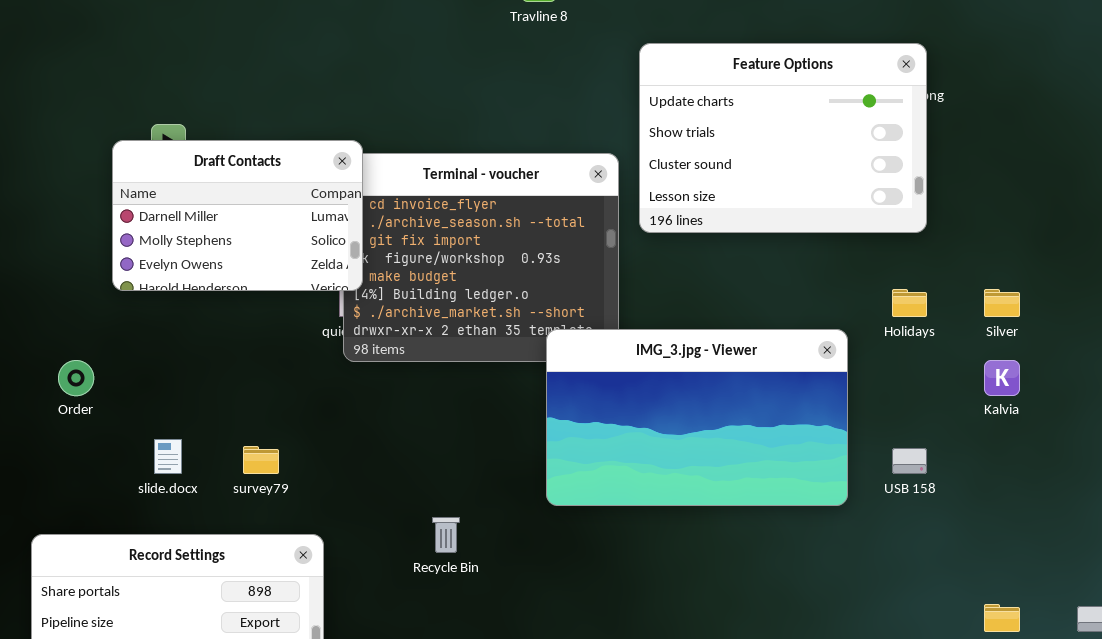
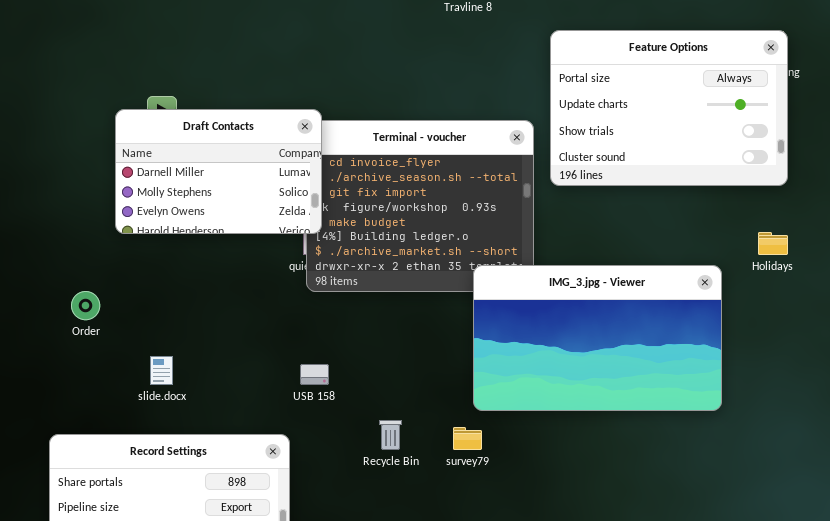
Feature Options: [639,43,927,233] -> [550,30,788,186], scrolled up 1 row
survey79: [243,446,279,474] -> [453,427,482,450], moved
USB 158: [892,448,927,474] -> [300,364,329,385], moved

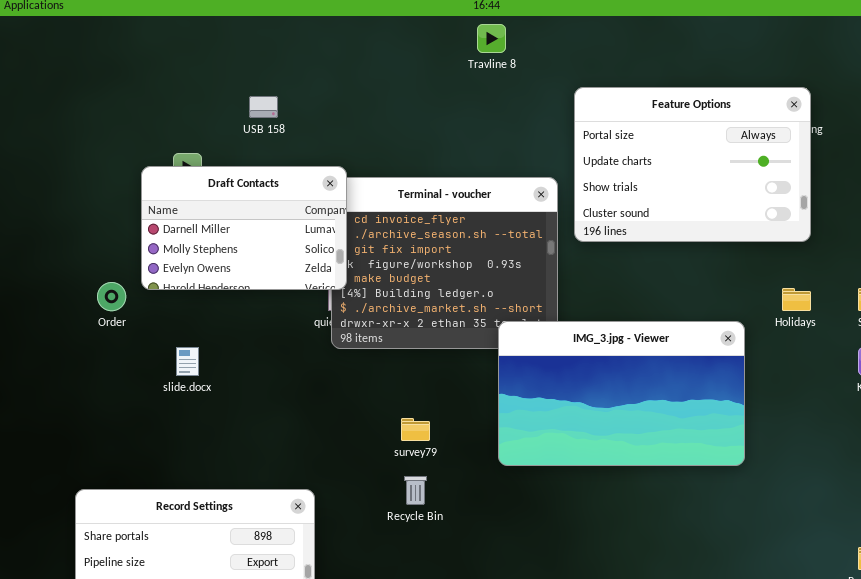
Order: [71,291,100,320] -> [97,282,126,311], moved
slide.docx: [150,356,173,385] -> [176,347,199,376], moved
USB 158: [300,364,329,385] -> [249,96,278,118], moved
survey79: [453,427,482,450] -> [401,418,430,441], moved

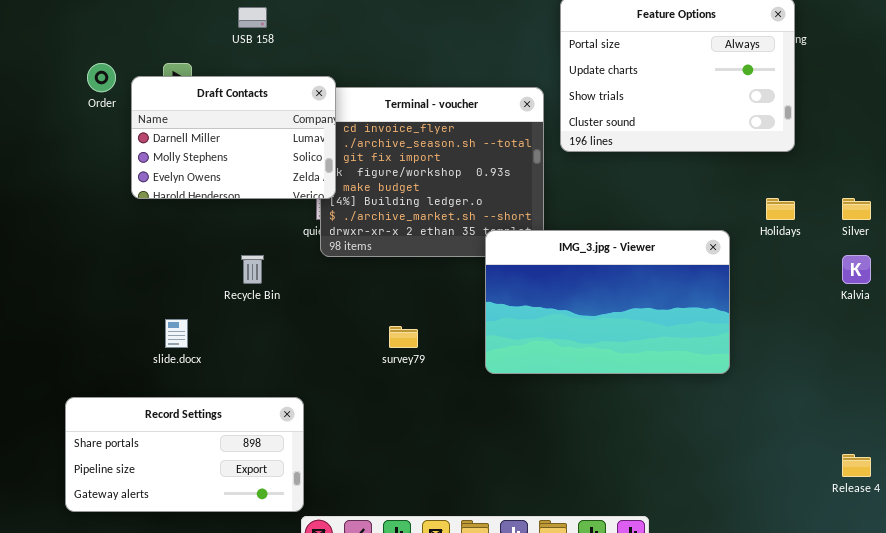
Order: [97,282,126,311] -> [87,63,116,92], moved
slide.docx: [176,347,199,376] -> [165,319,188,348], moved
Recycle Bin: [404,476,427,505] -> [241,255,264,284], moved

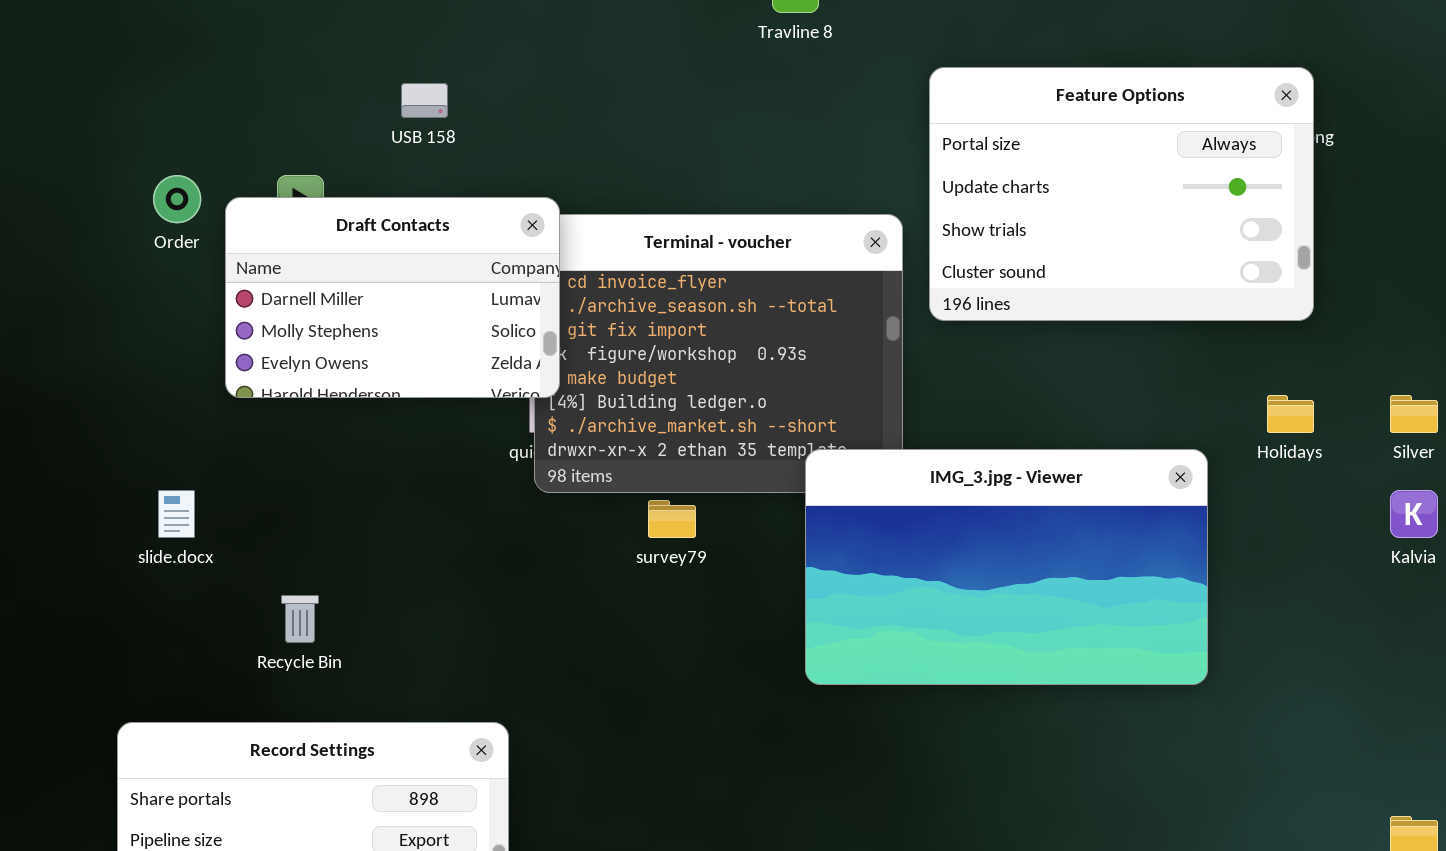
Recycle Bin: [241,255,264,284] -> [281,595,319,643], moved
slide.docx: [165,319,188,348] -> [158,490,195,538], moved
survey79: [389,326,418,348] -> [648,500,696,538], moved

